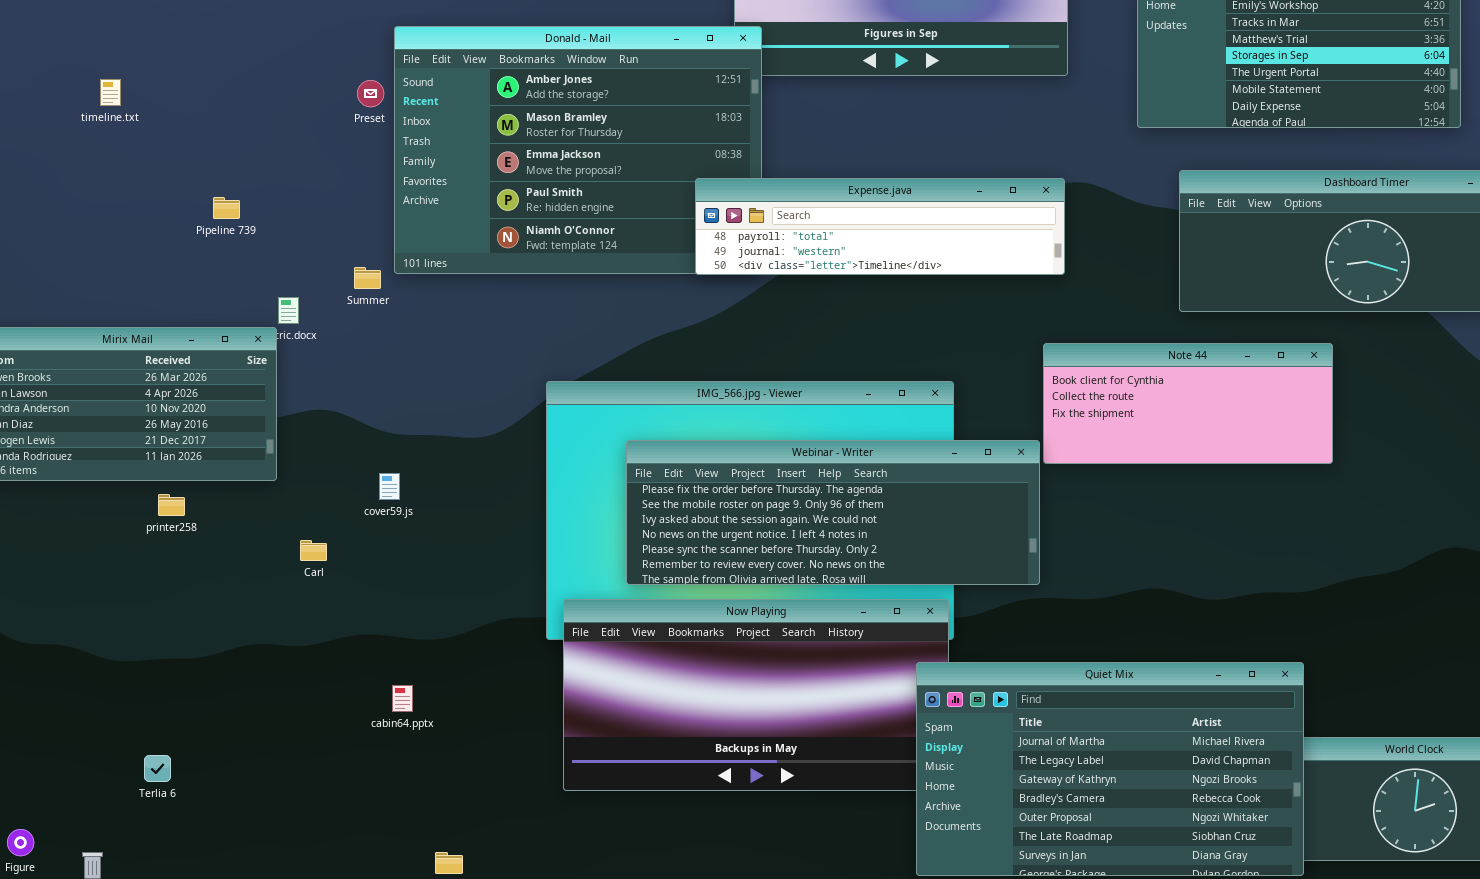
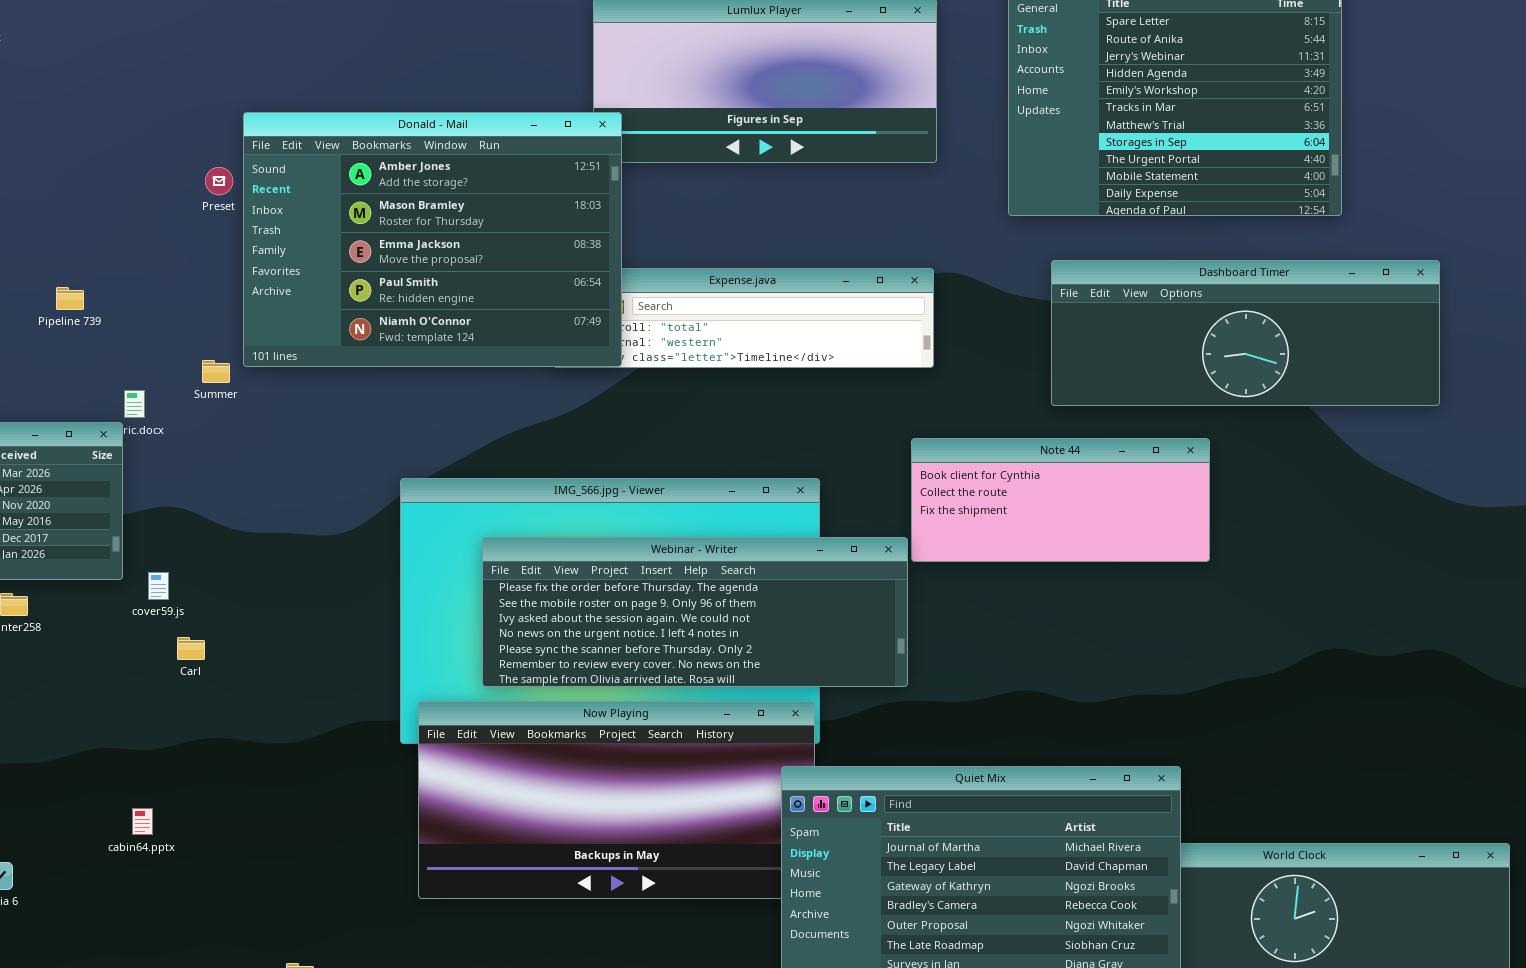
Donald - Mail: [394,26,762,274] -> [243,112,622,367], raised
cover59.js: [379,473,400,500] -> [148,572,169,600], moved
Carl: [300,540,327,561] -> [177,637,205,660], moved
cabin64.pptx: [392,685,413,712] -> [132,808,153,835], moved

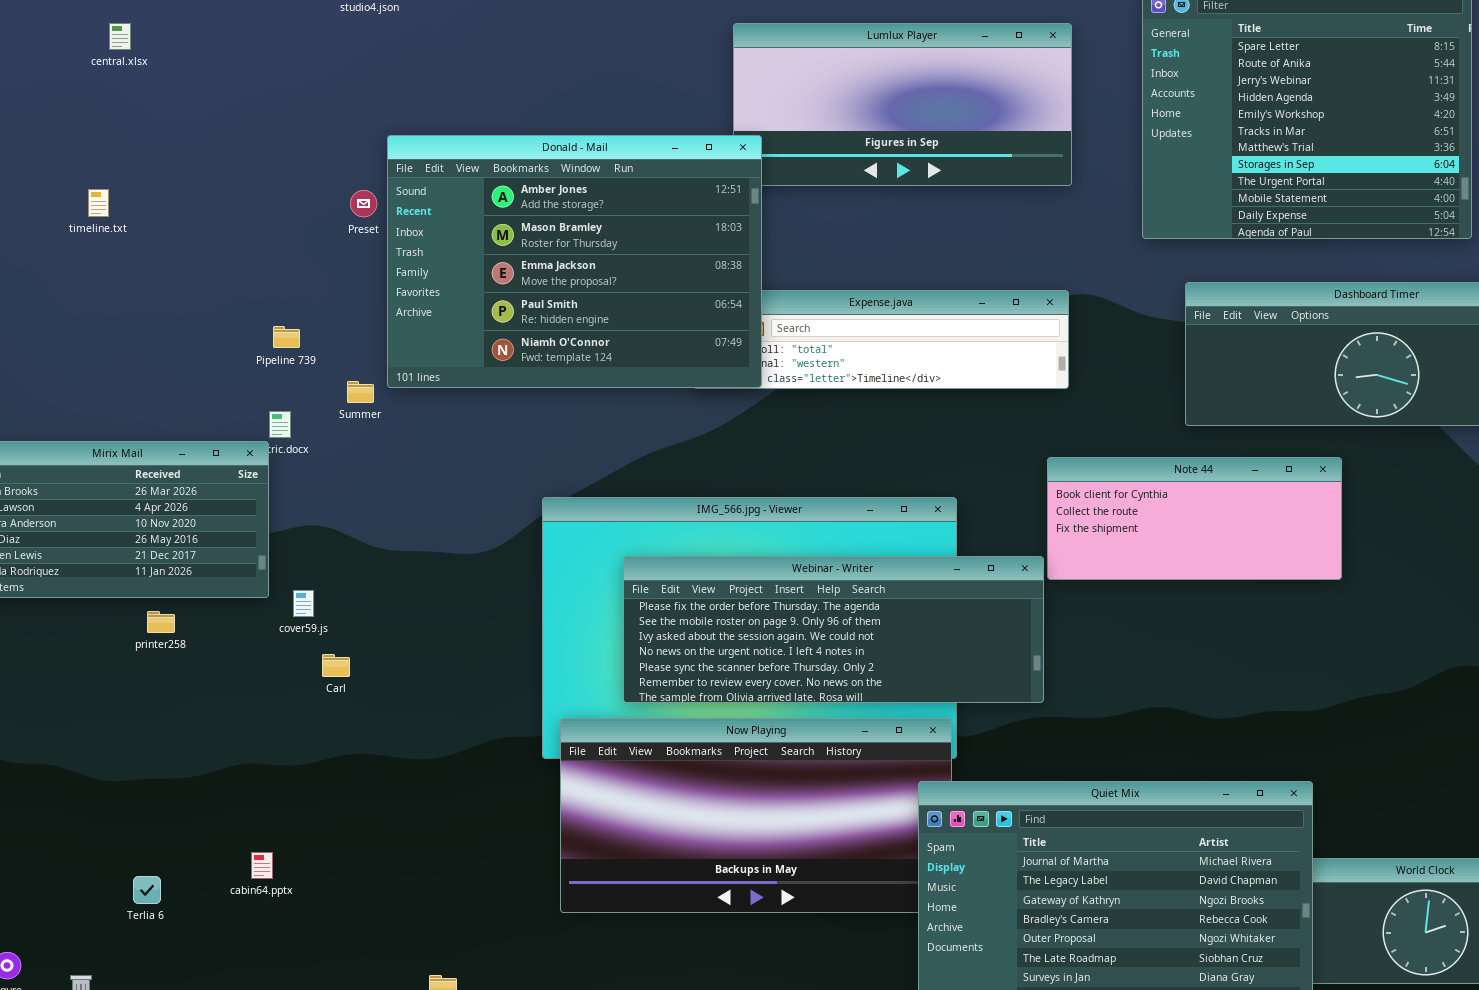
Pipeline 739: [56,287,84,310] -> [273,326,300,348], moved
cabin64.pptx: [132,808,153,835] -> [251,852,273,879], moved

